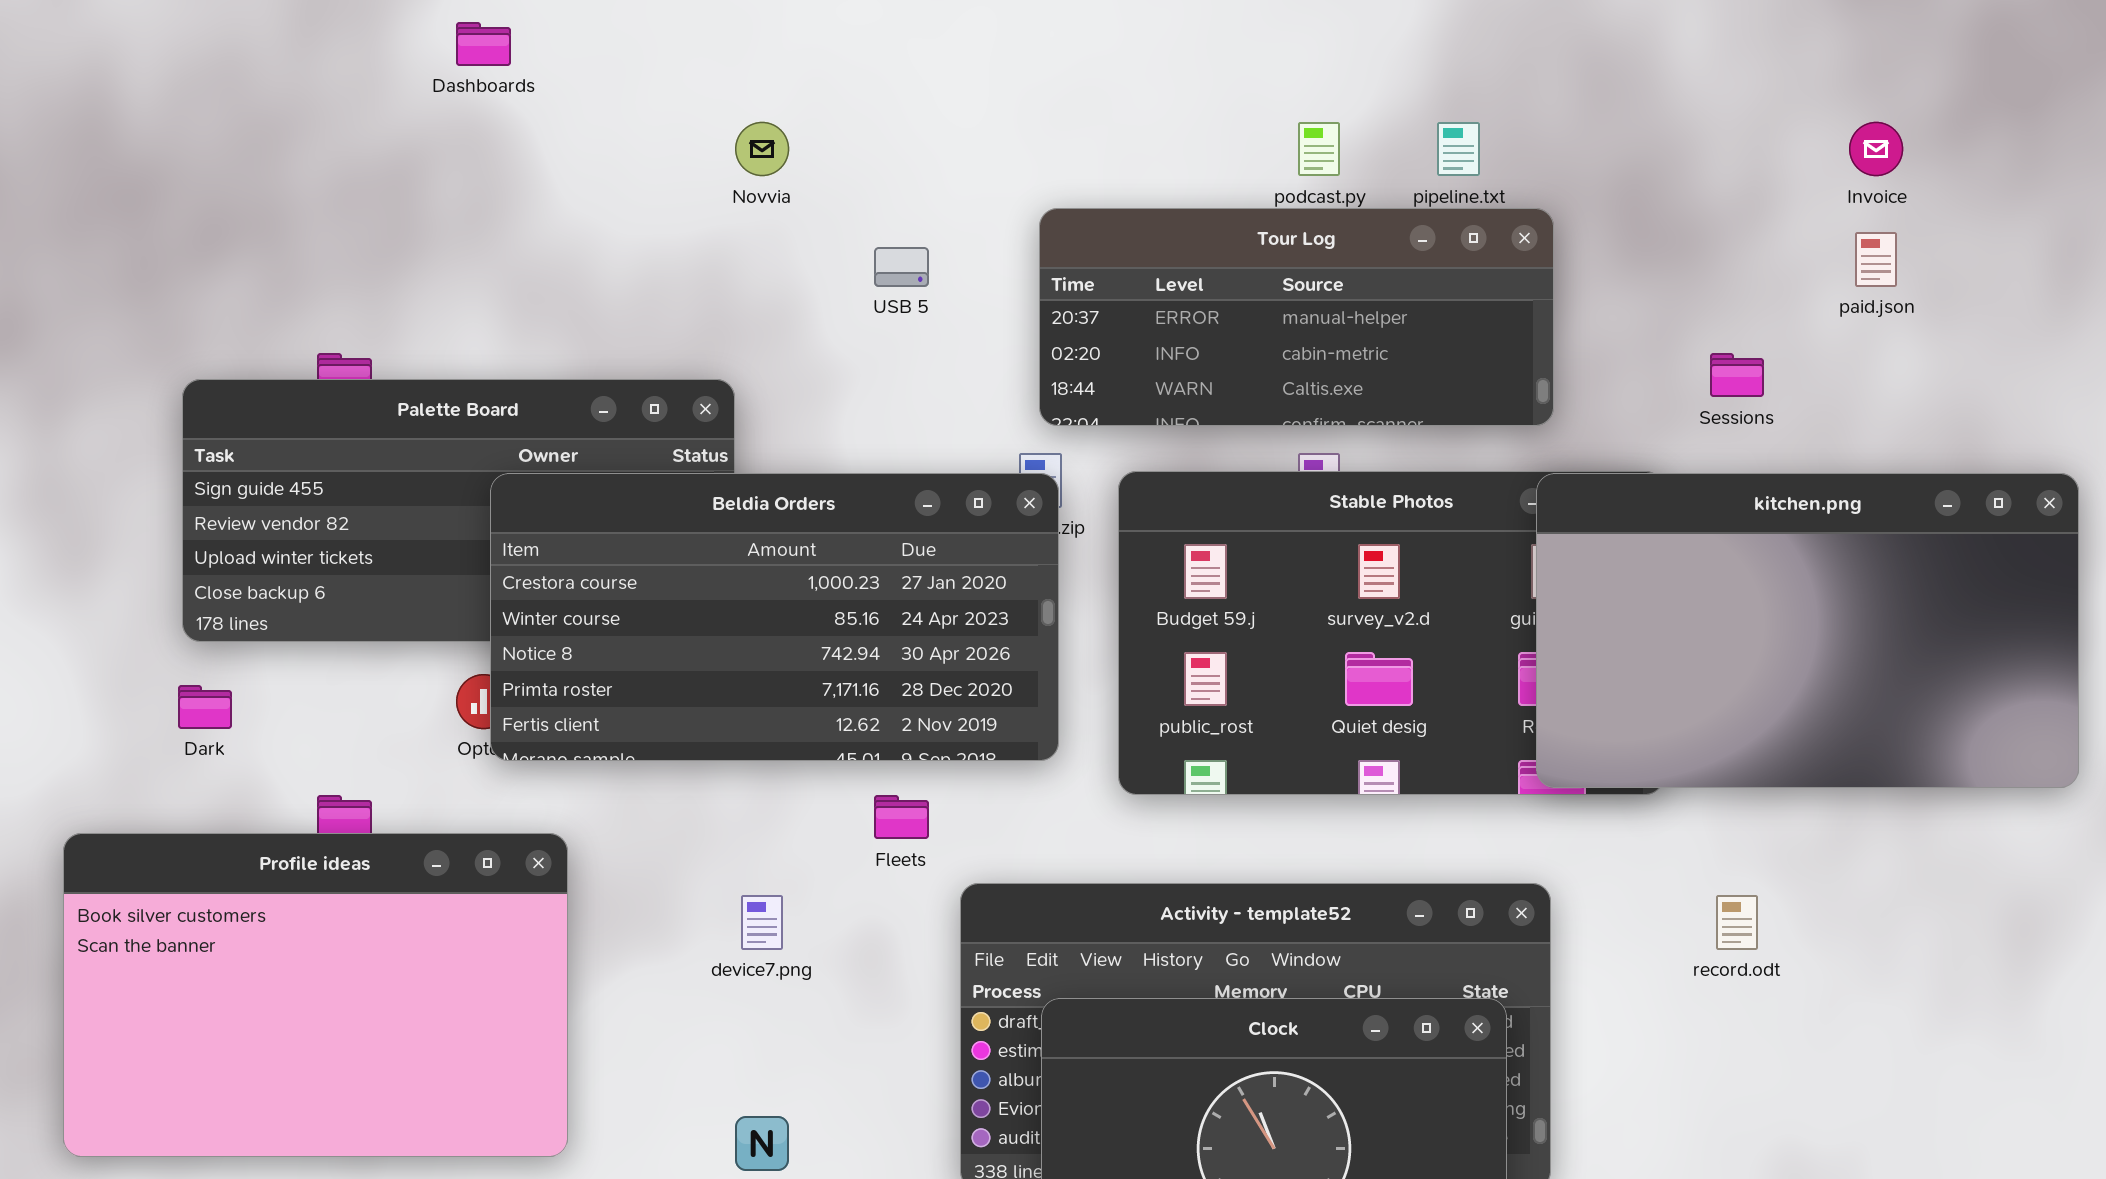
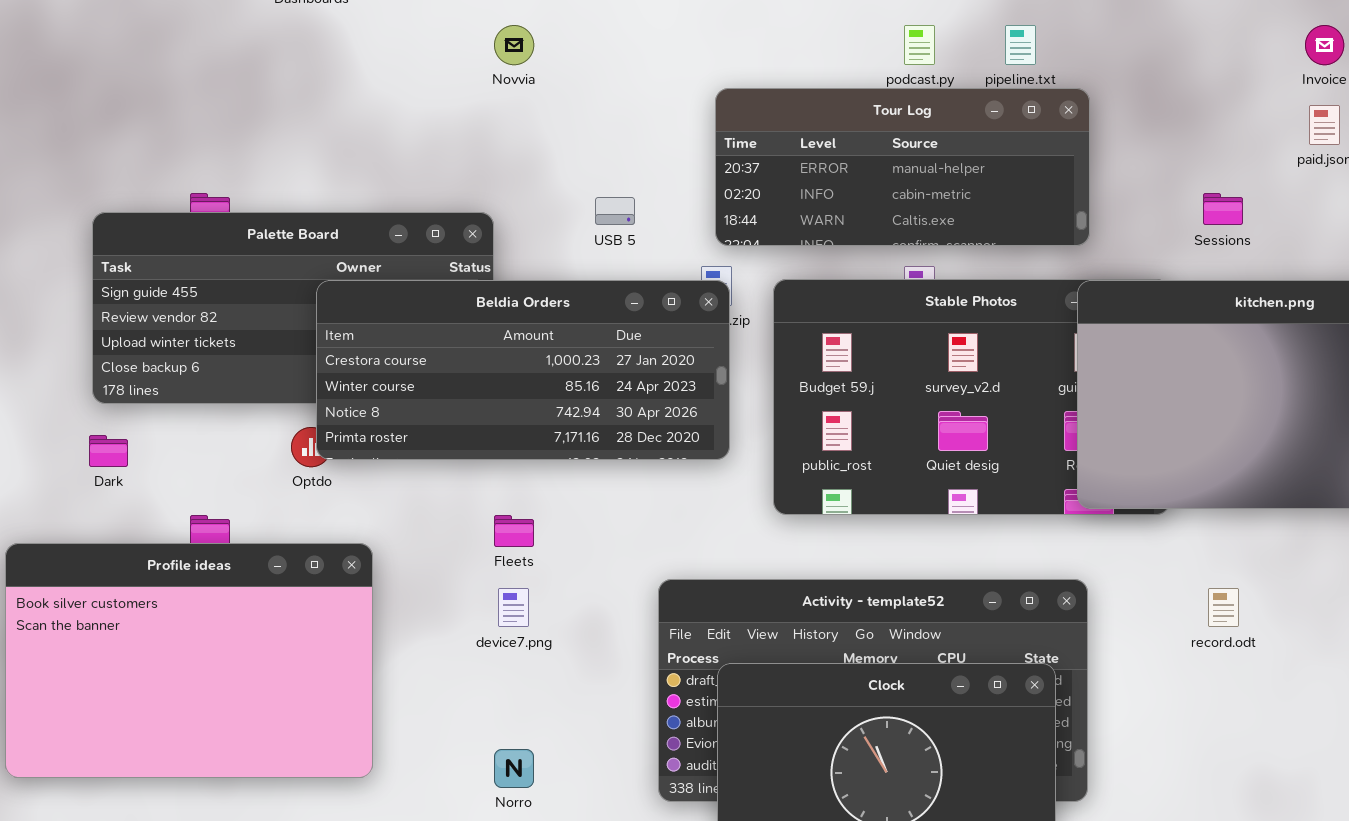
USB 5: [874,247,929,287] -> [595,197,635,225], moved
Beldia Orders: [490,473,1059,761] -> [316,280,730,460], resized
Fleets: [874,795,929,839] -> [494,515,534,547], moved

